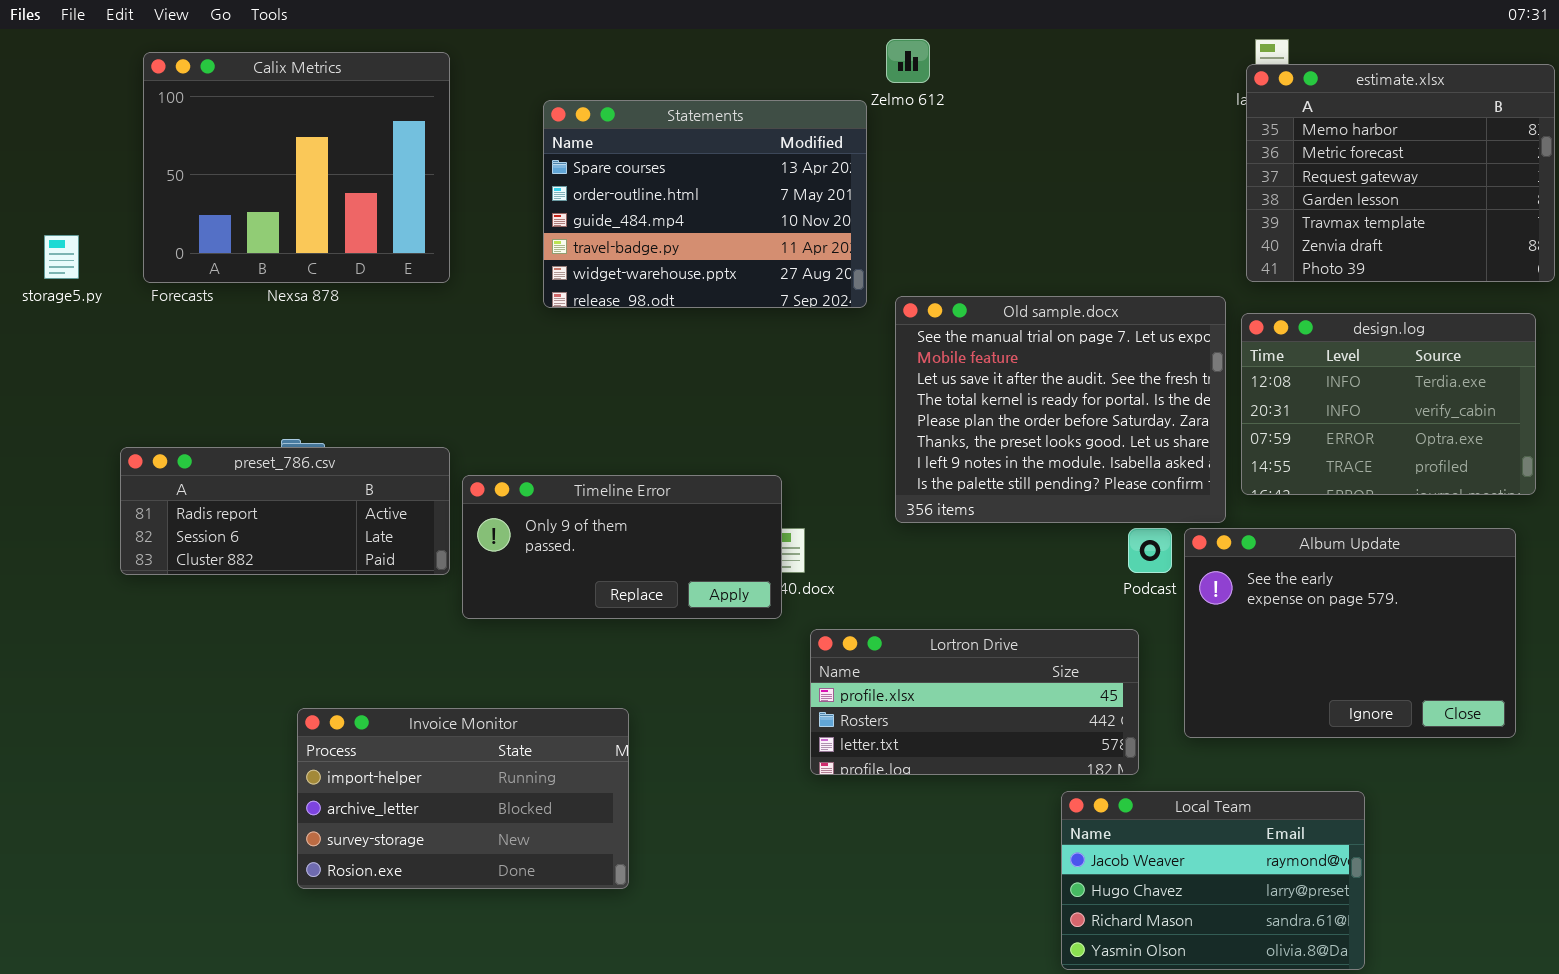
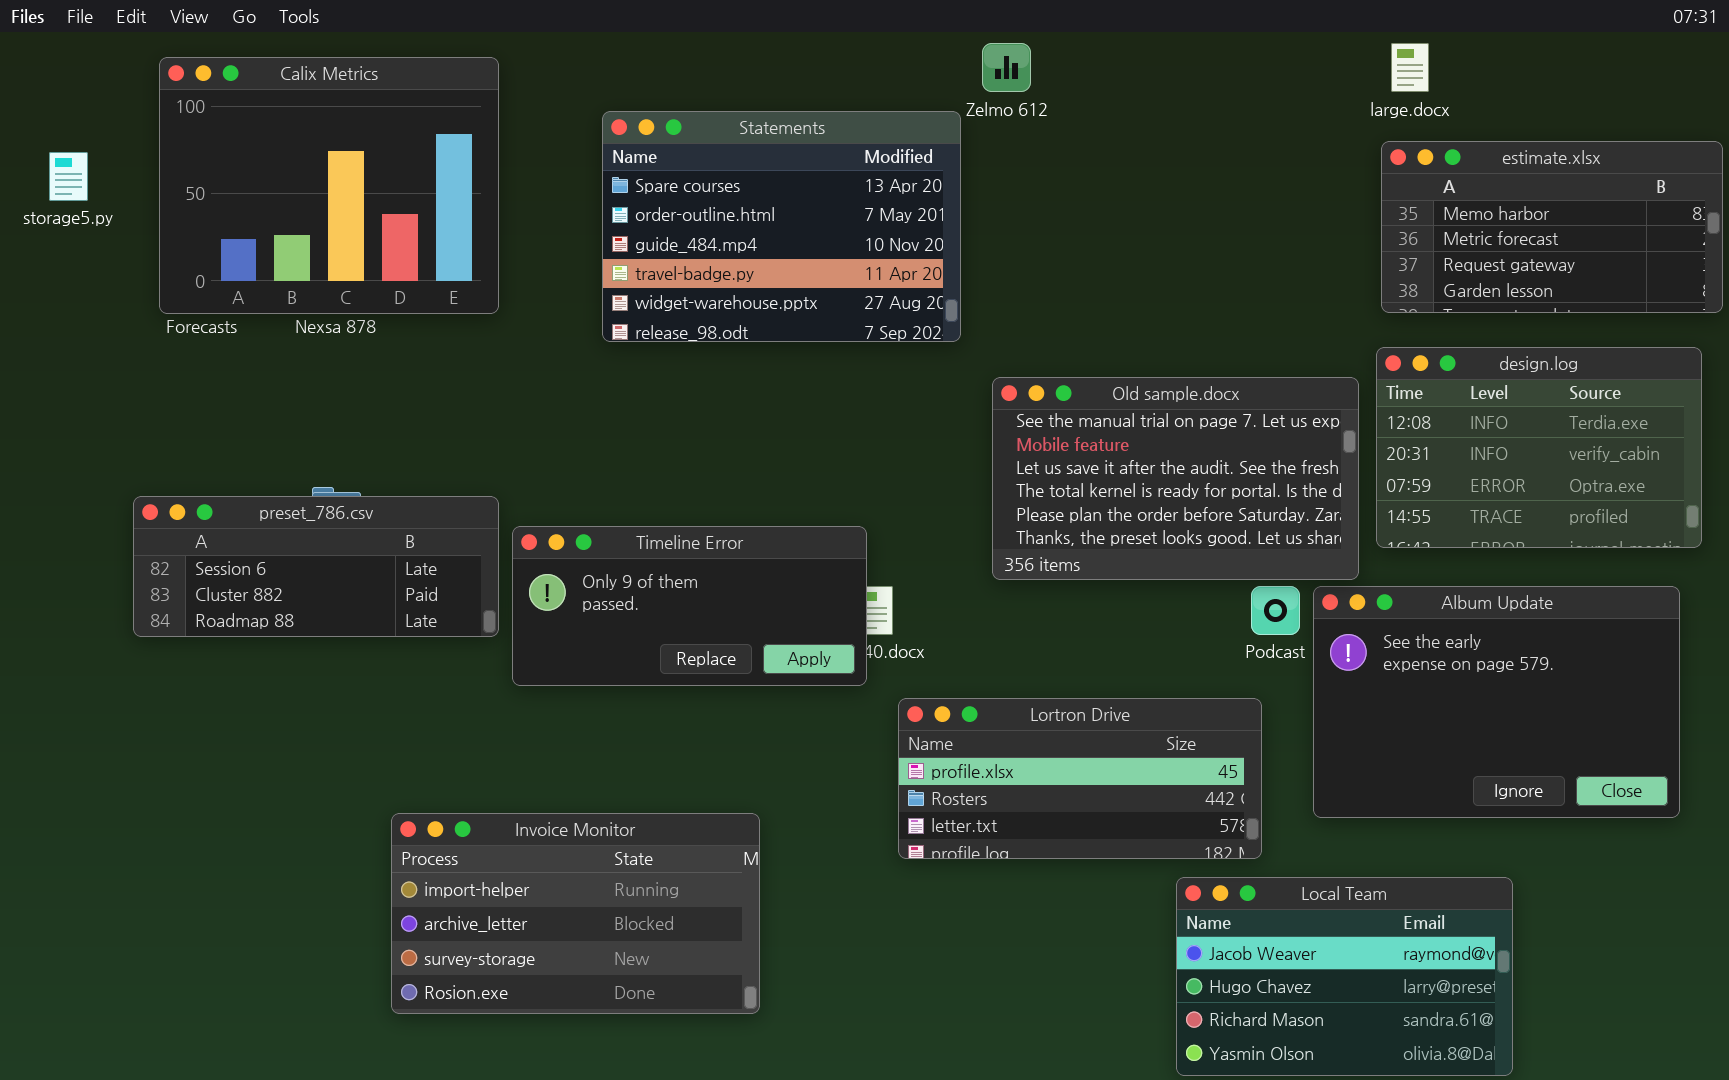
estimate.xlsx: [1246,64,1555,282] -> [1381,141,1723,313], resized
storage5.py: [44,235,79,279] -> [49,152,88,201], moved
Old sample.docx: [895,296,1226,523] -> [992,377,1359,580], resized
preset_786.csv: [120,447,450,575] -> [133,496,499,637], scrolled down 1 row
Invoice Monitor: [297,708,629,889] -> [391,813,760,1014], moved

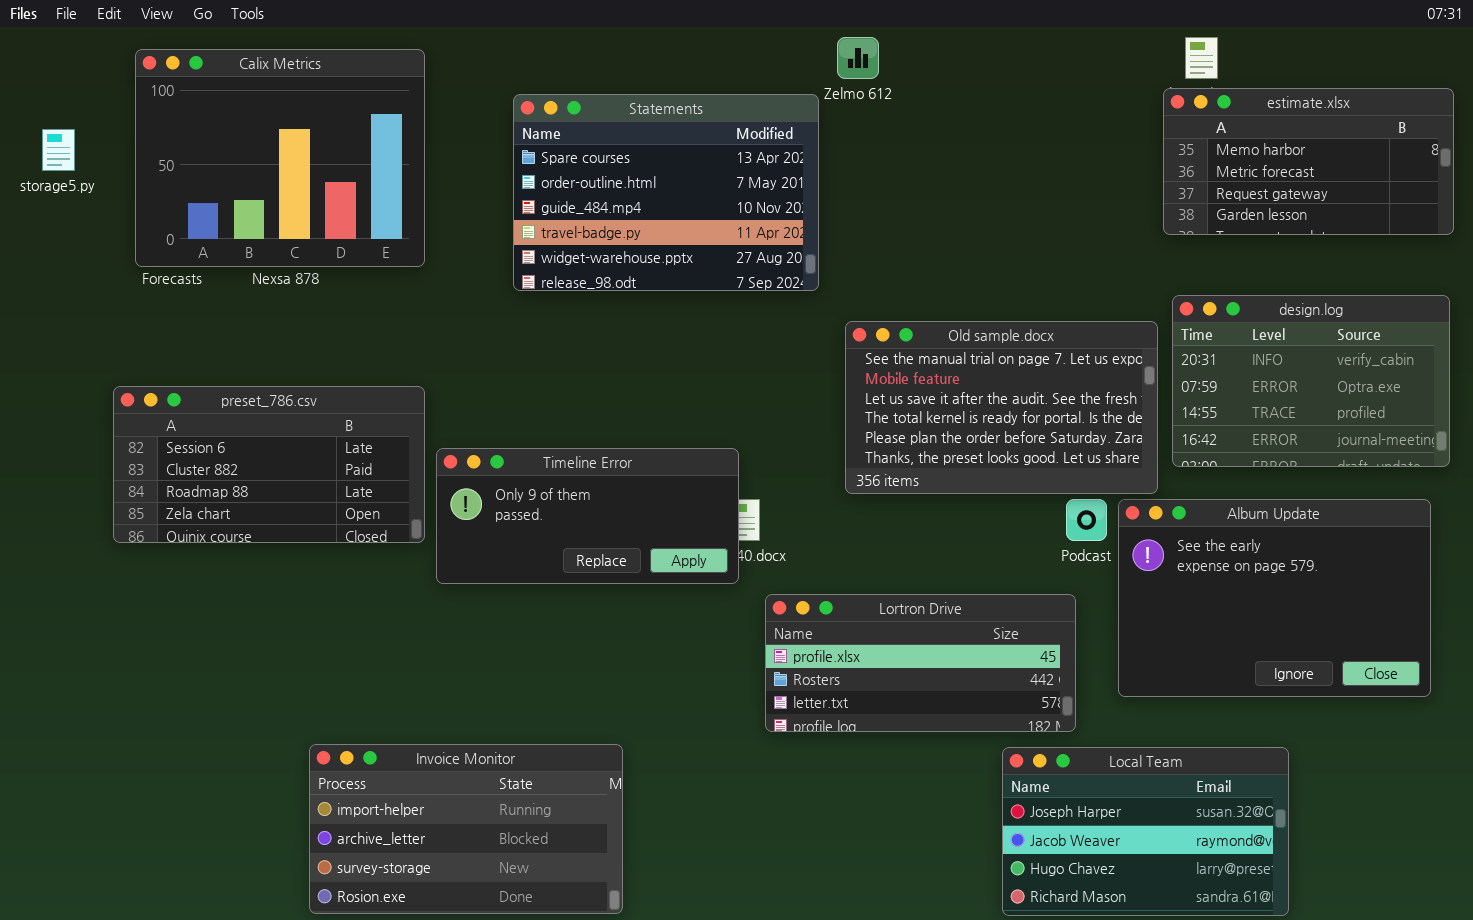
estimate.xlsx: [1381,141,1723,313] -> [1163,88,1454,235], moved
design.log: [1376,347,1702,548] -> [1172,295,1450,467], scrolled down 1 row
preset_786.csv: [133,496,499,637] -> [113,386,425,543], resized
Invoice Monitor: [391,813,760,1014] -> [309,744,623,914], moved
Local Team: [1176,877,1513,1076] -> [1002,747,1289,916], scrolled up 1 row

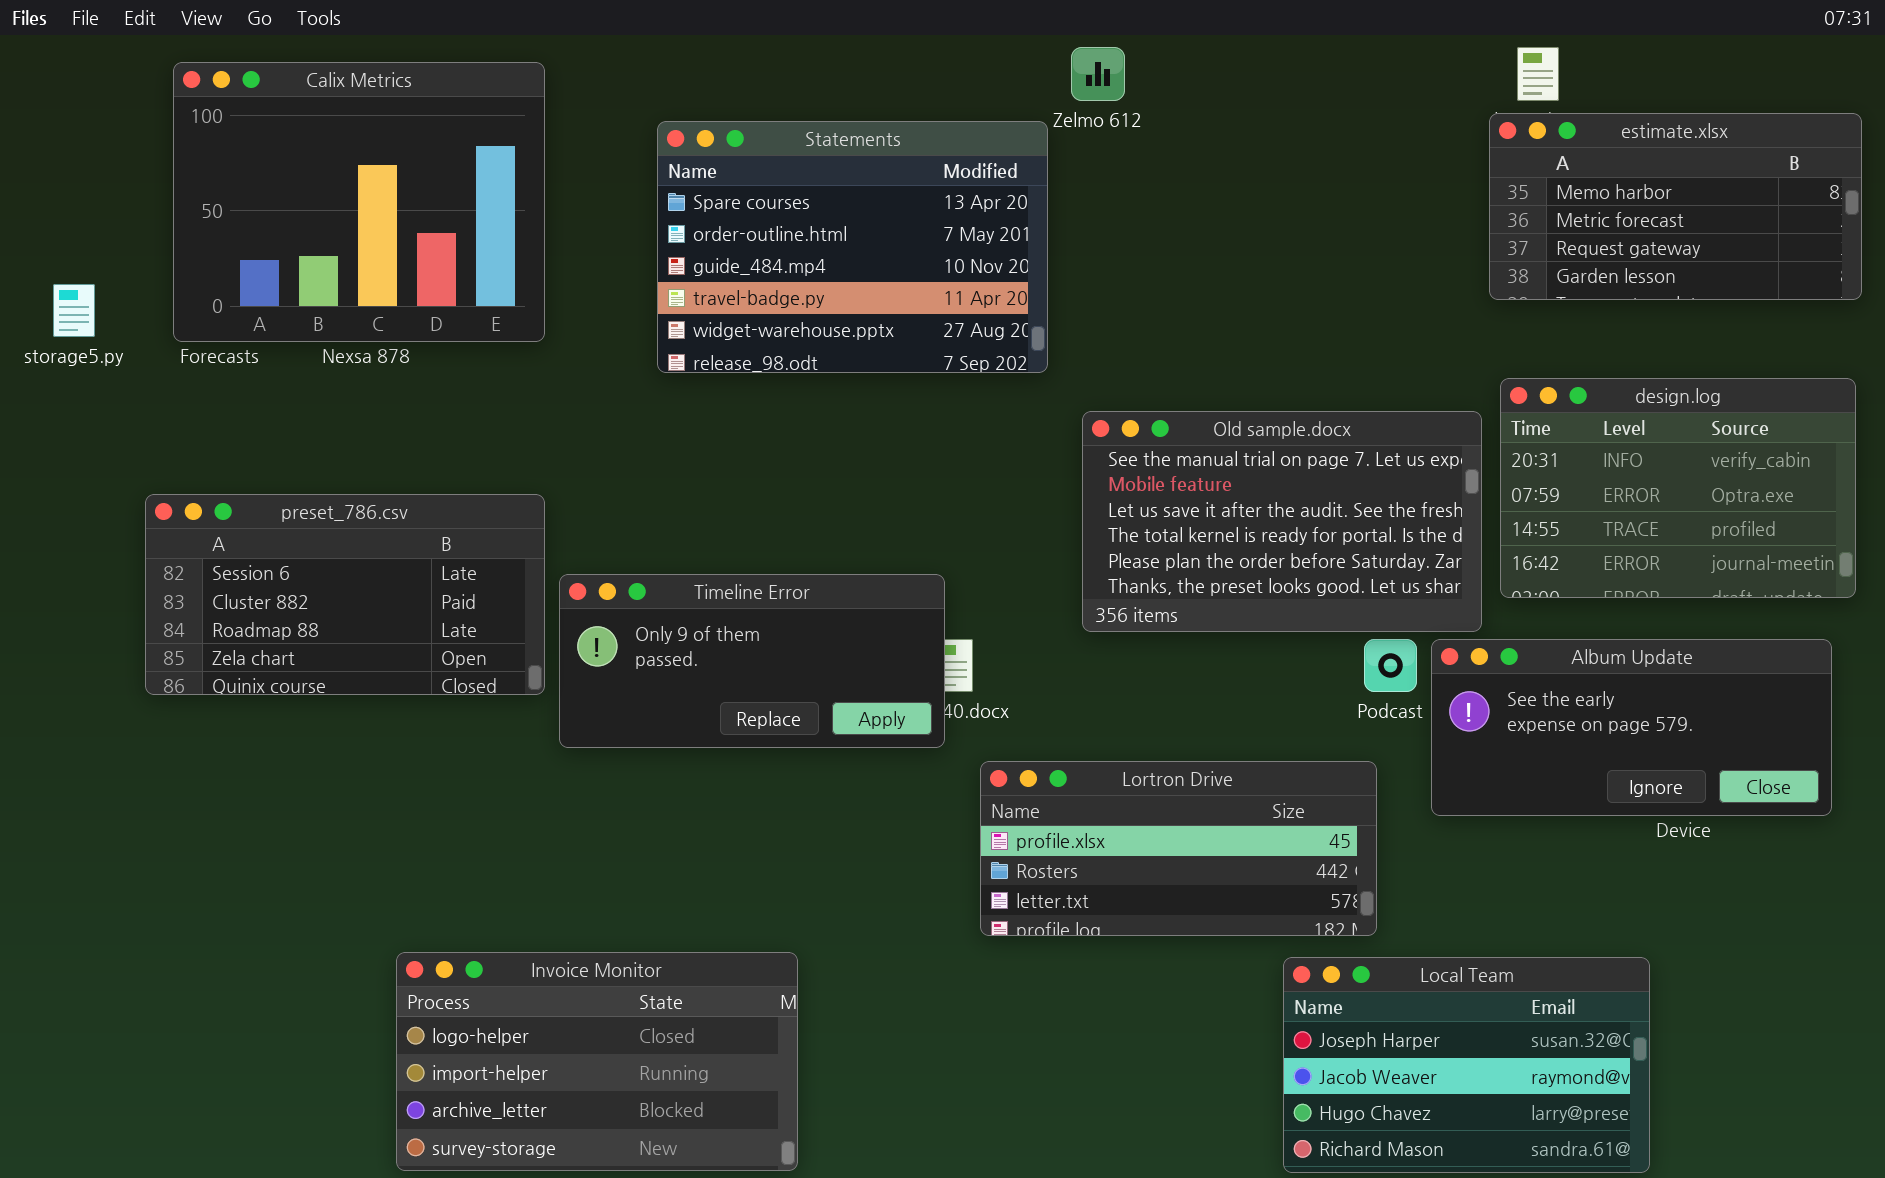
storage5.py: [42,129,75,171] -> [53,284,95,337], moved
Album Update: [1118,499,1431,697] -> [1431,639,1832,816], resized
Invoice Monitor: [309,744,623,914] -> [396,952,798,1171], scrolled up 1 row

